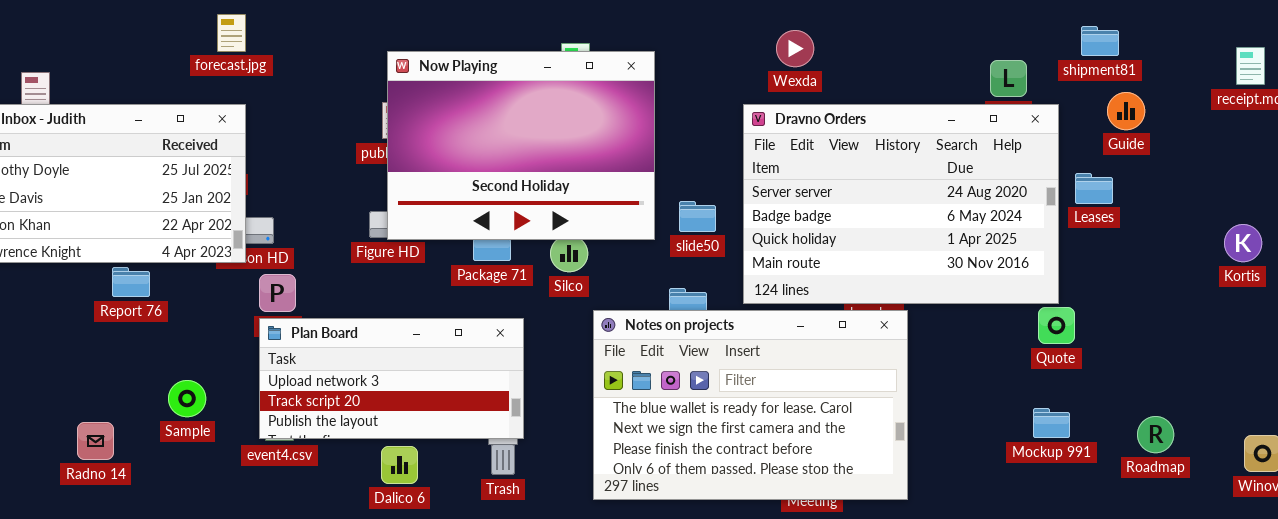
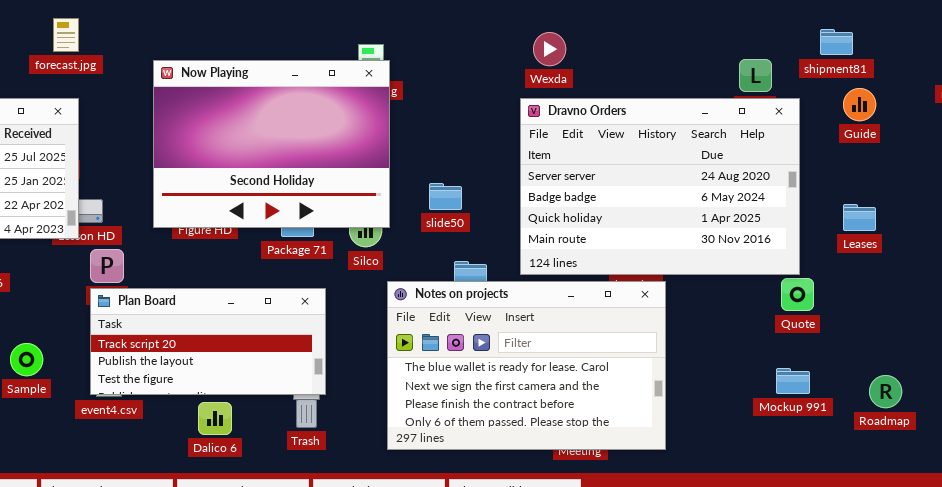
Wexda: [776,30,814,67] -> [533,32,566,66], moved
Now Playing: [387,51,655,240] -> [153,60,390,228], moved
Leases: [1075,173,1113,204] -> [843,204,876,231], moved
slide50: [679,201,716,232] -> [429,183,462,210], moved
Plan Board: [259,318,524,439] -> [90,288,326,395], scrolled down 1 row

